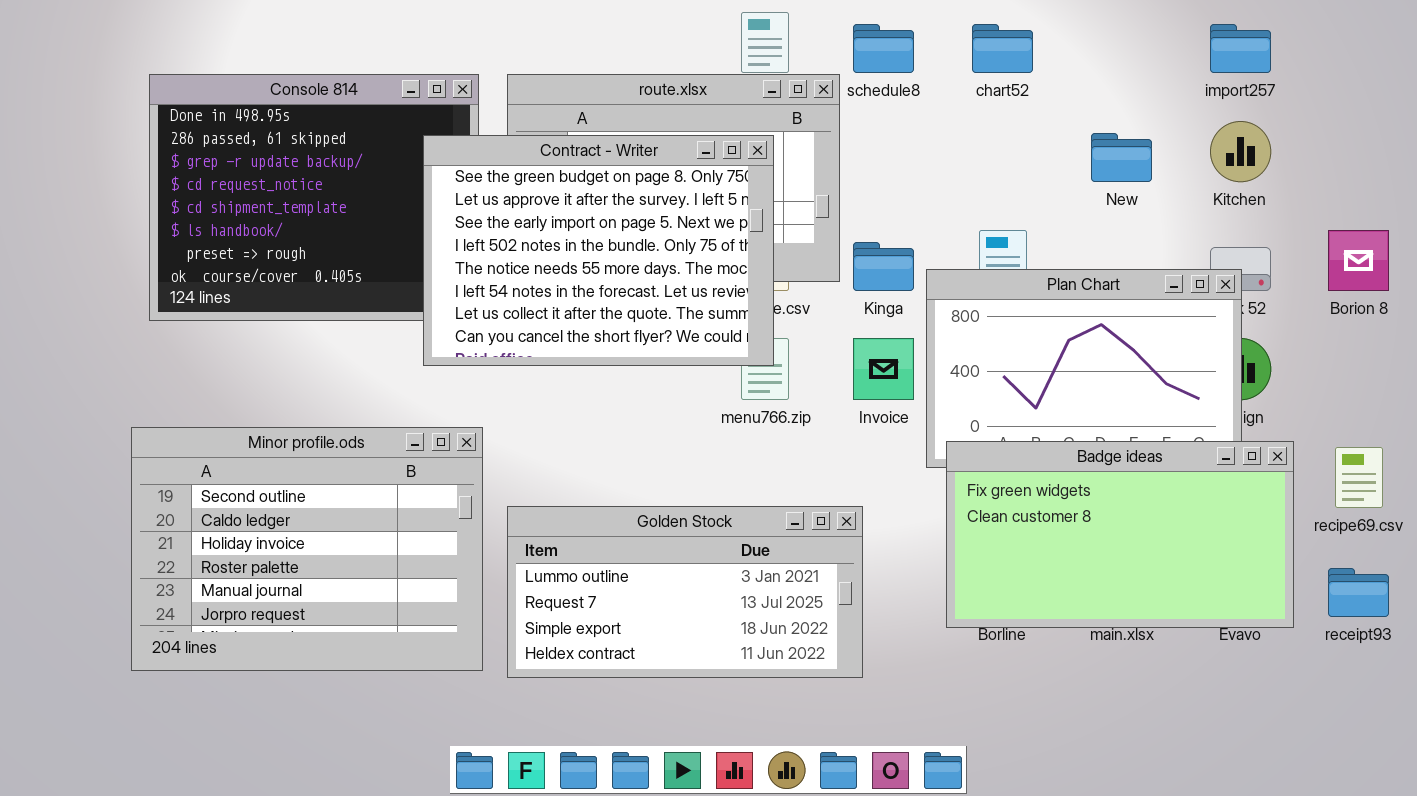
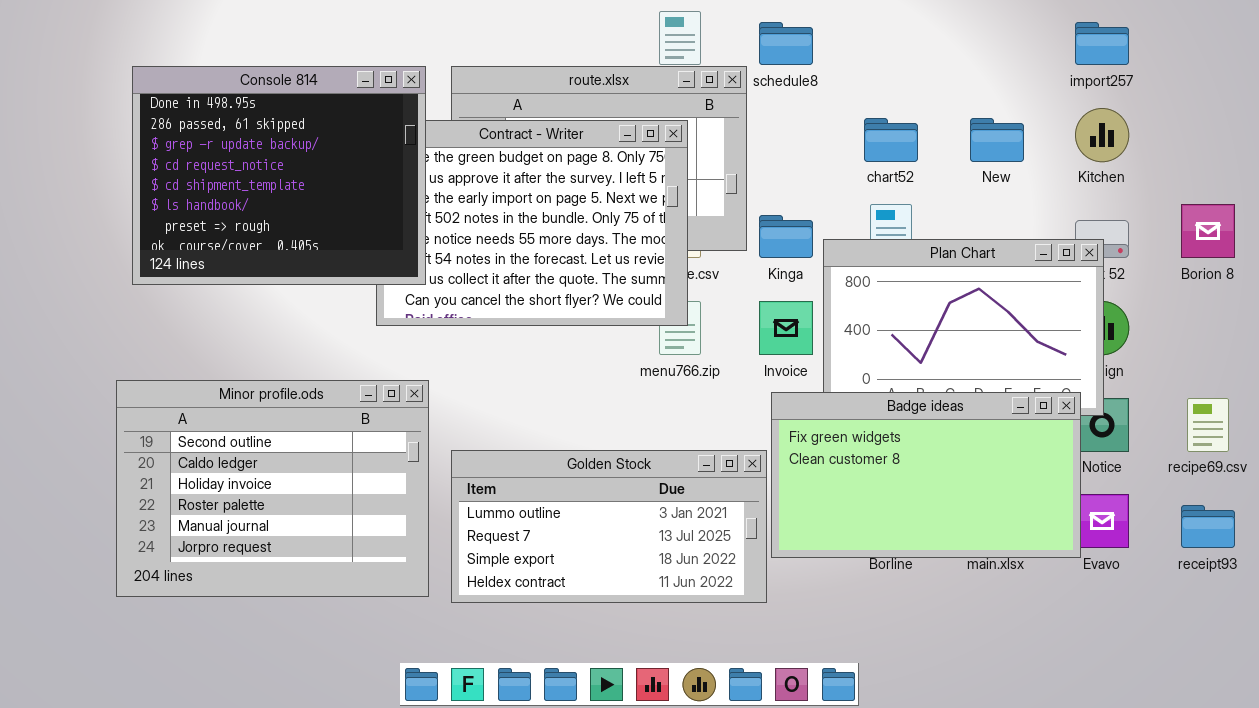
chart52: [972,24,1033,73] -> [864,118,918,162], moved
Console 814: [149,74,479,321] -> [132,66,426,285], raised
Badge ideas: [946,441,1294,628] -> [771,392,1081,558], moved

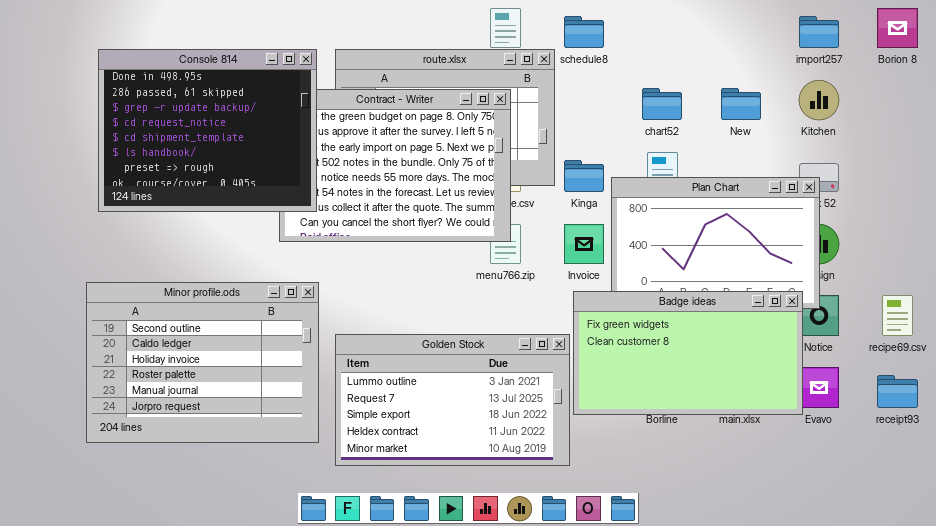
Borion 8: [1181,204,1235,258] -> [877,8,918,48], moved
Golden Stock: [451,450,767,603] -> [335,334,570,466], resized

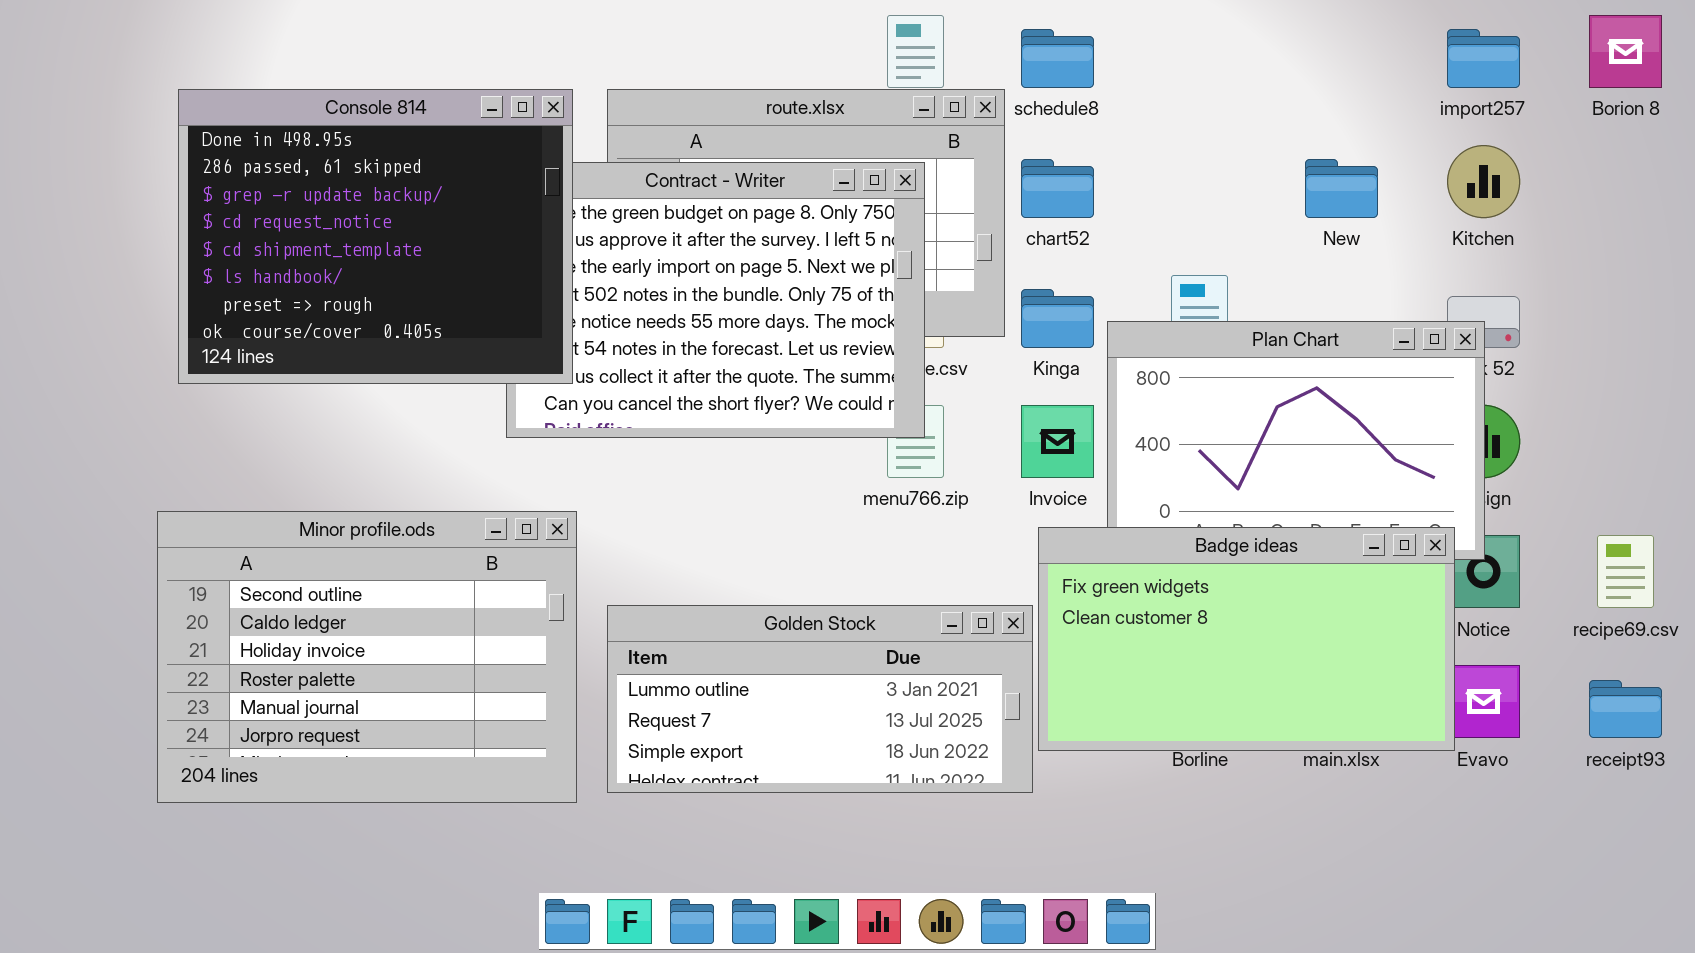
chart52: [642,88,682,120] -> [1021,159,1094,218], moved
Golden Stock: [335,334,570,466] -> [607,605,1033,793], resized

